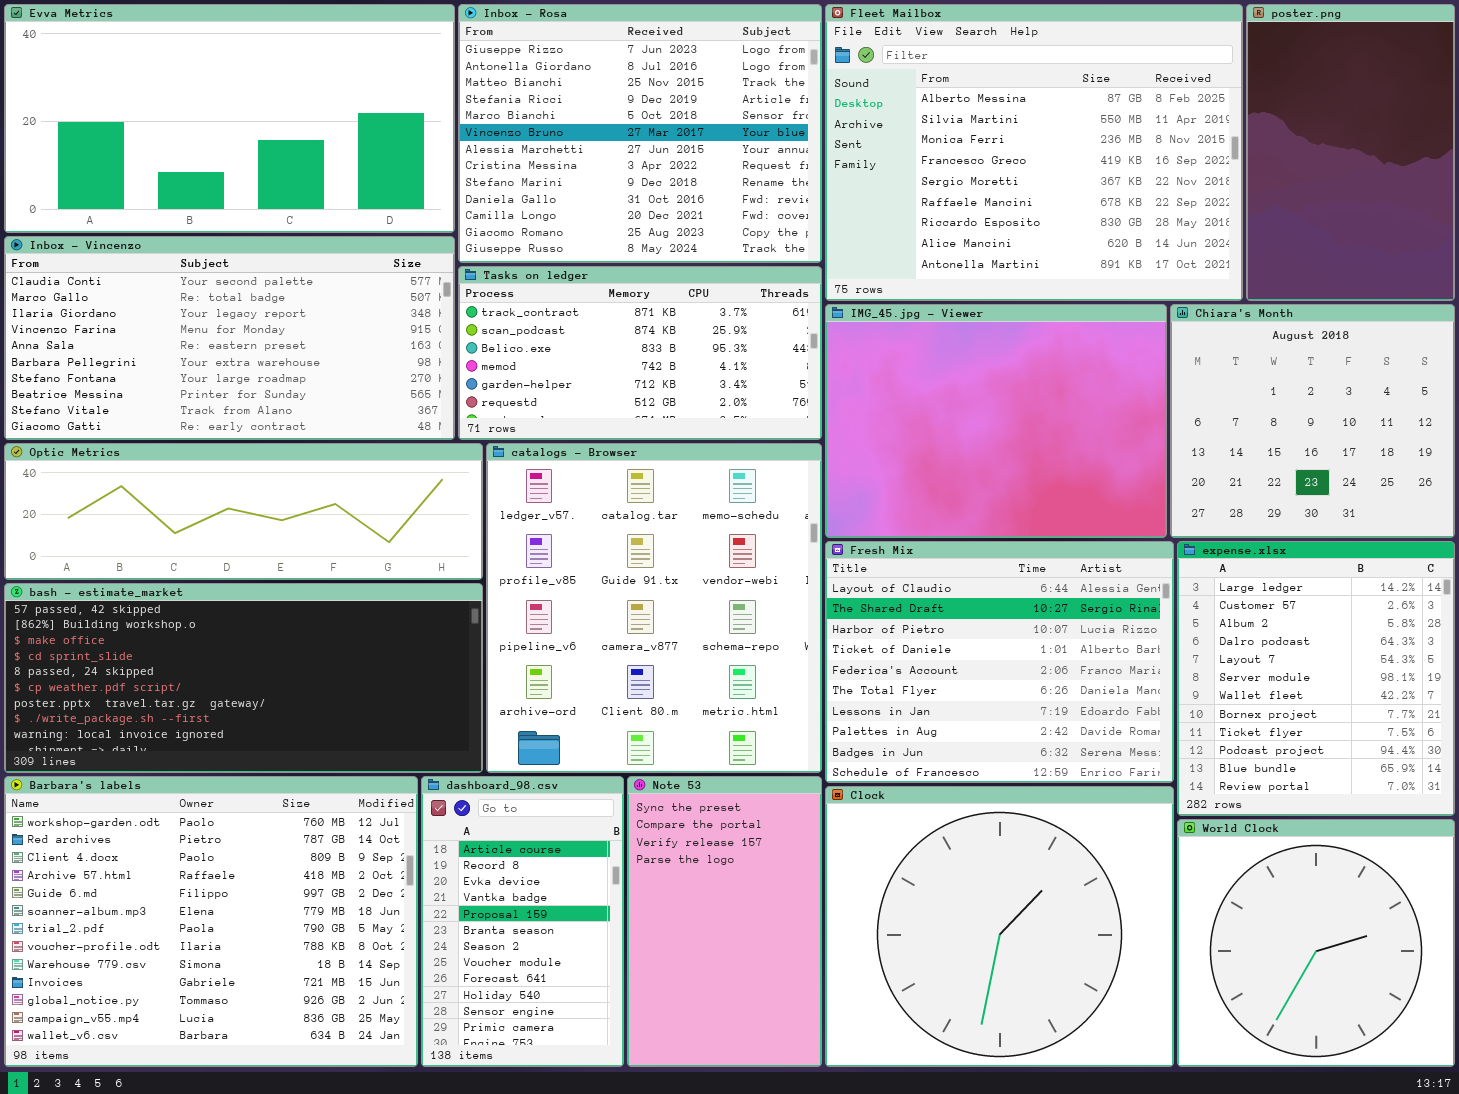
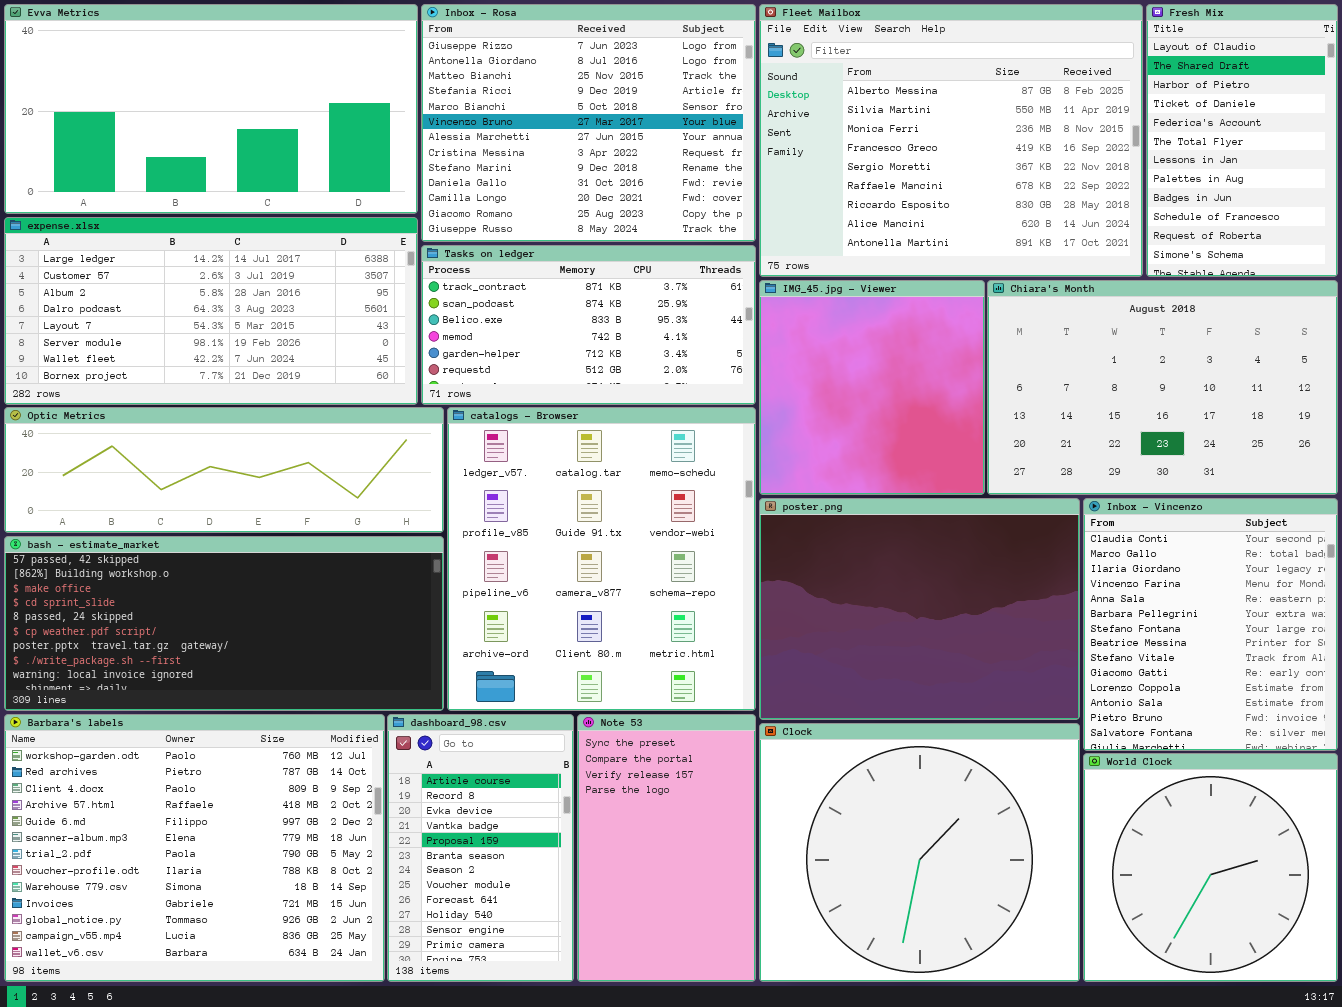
poster.png: [1246,4,1455,301] -> [759,498,1080,720], moved, resized
Inbox - Vincenzo: [4,236,455,440] -> [1083,498,1338,751], moved, resized
IMG_45.jpg - Viewer: [825,304,1167,538] -> [759,280,985,495], resized
Chiara's Month: [1170,304,1455,538] -> [987,280,1338,495], resized
Fresh Mix: [825,541,1174,783] -> [1146,4,1338,277], moved, resized
expense.xlsx: [1177,541,1455,816] -> [4,217,418,405], moved, resized

